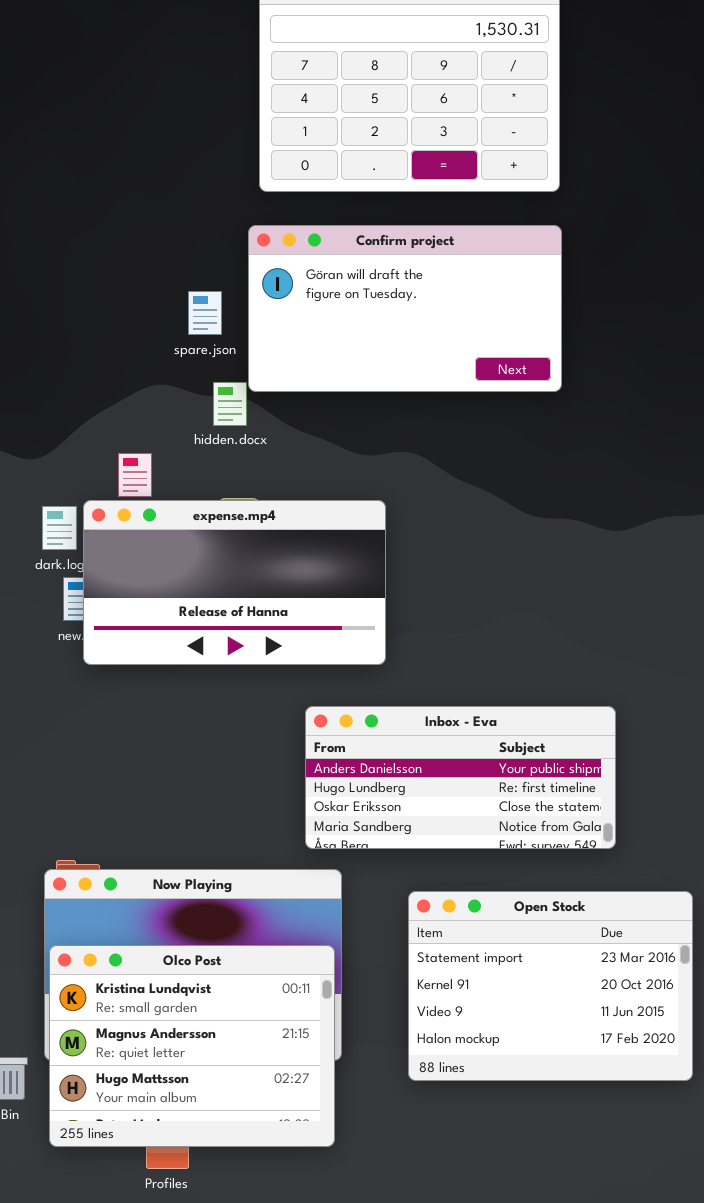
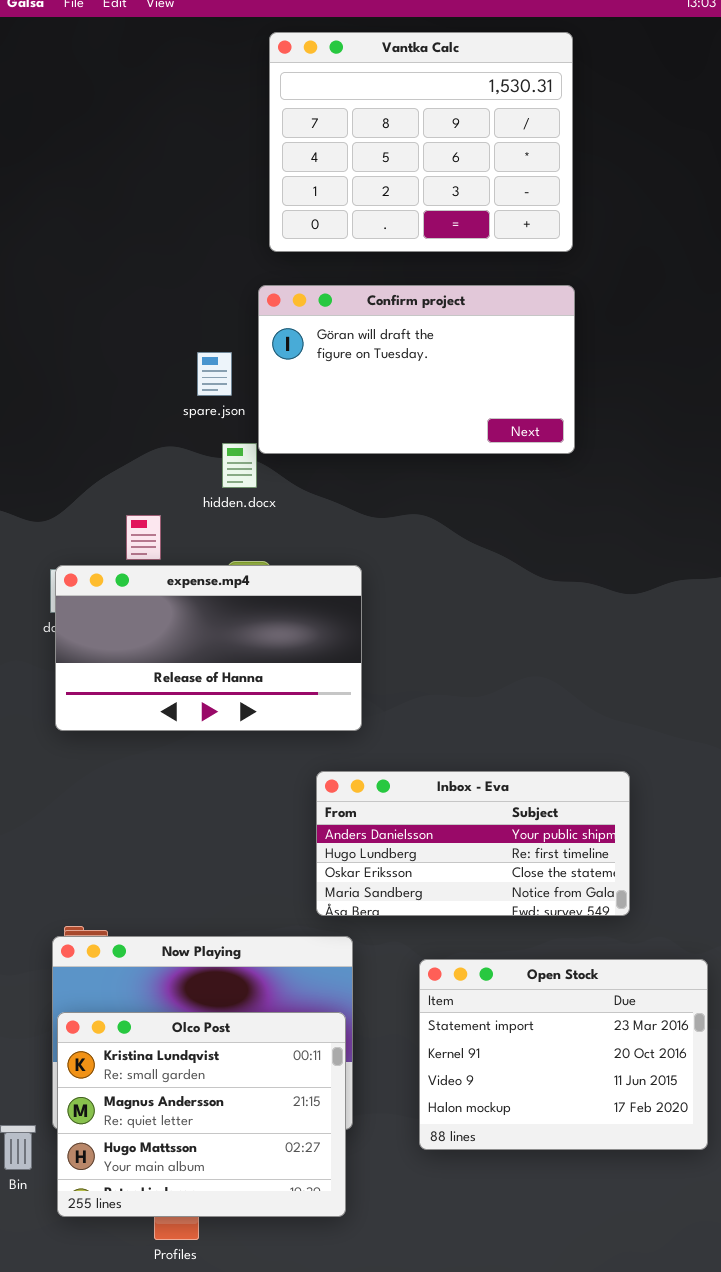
expense.mp4: [83,500,386,665] -> [55,565,362,731], moved

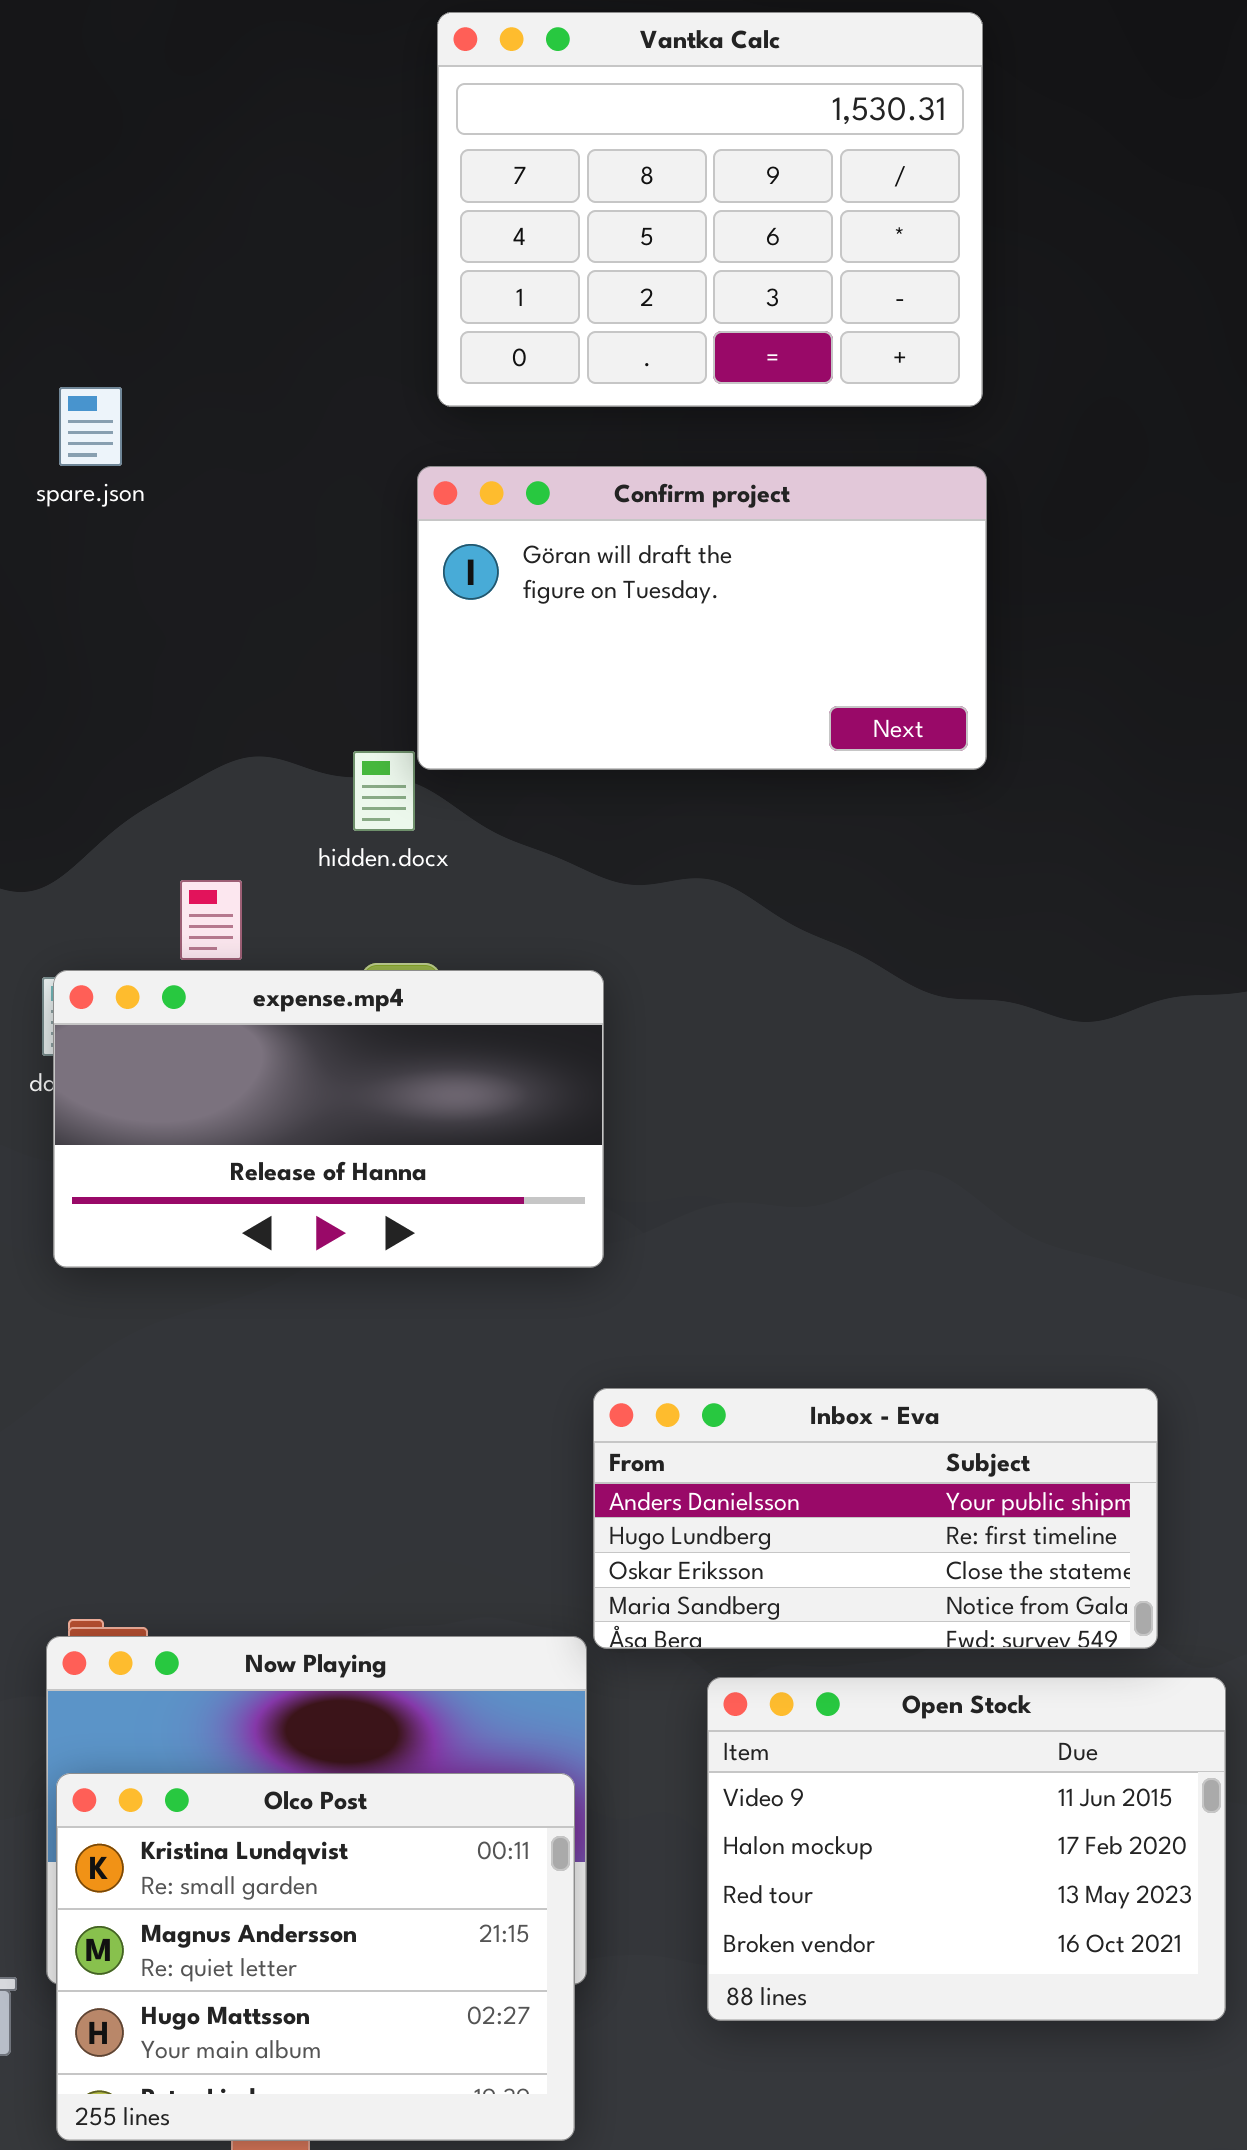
spare.json: [197,352,232,396] -> [59,387,122,466], moved
Inbox - Eva: [316,771,630,916] -> [593,1388,1158,1649], moved
Open Stock: [419,959,708,1150] -> [707,1677,1226,2021], scrolled down 2 rows

